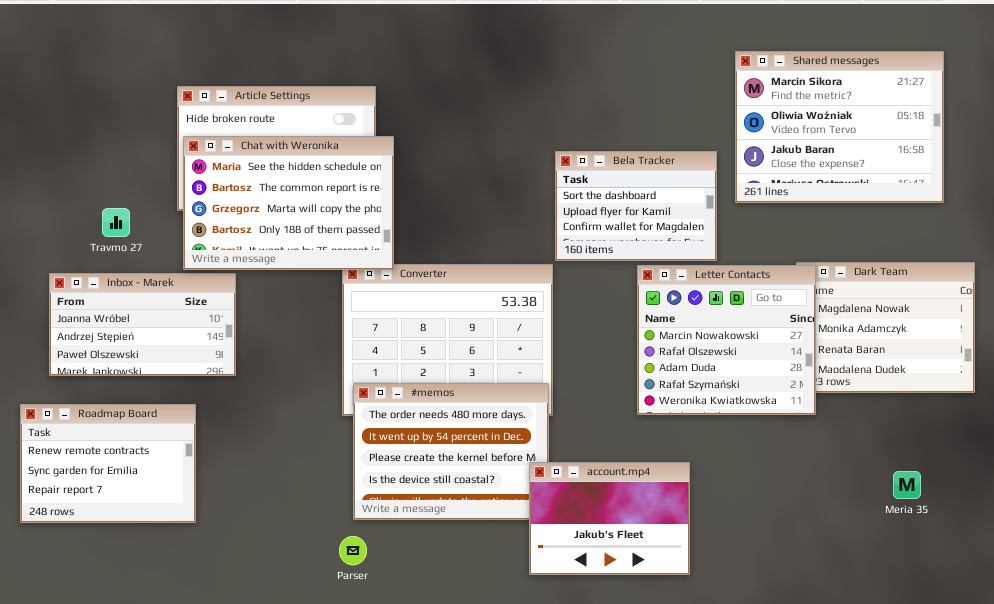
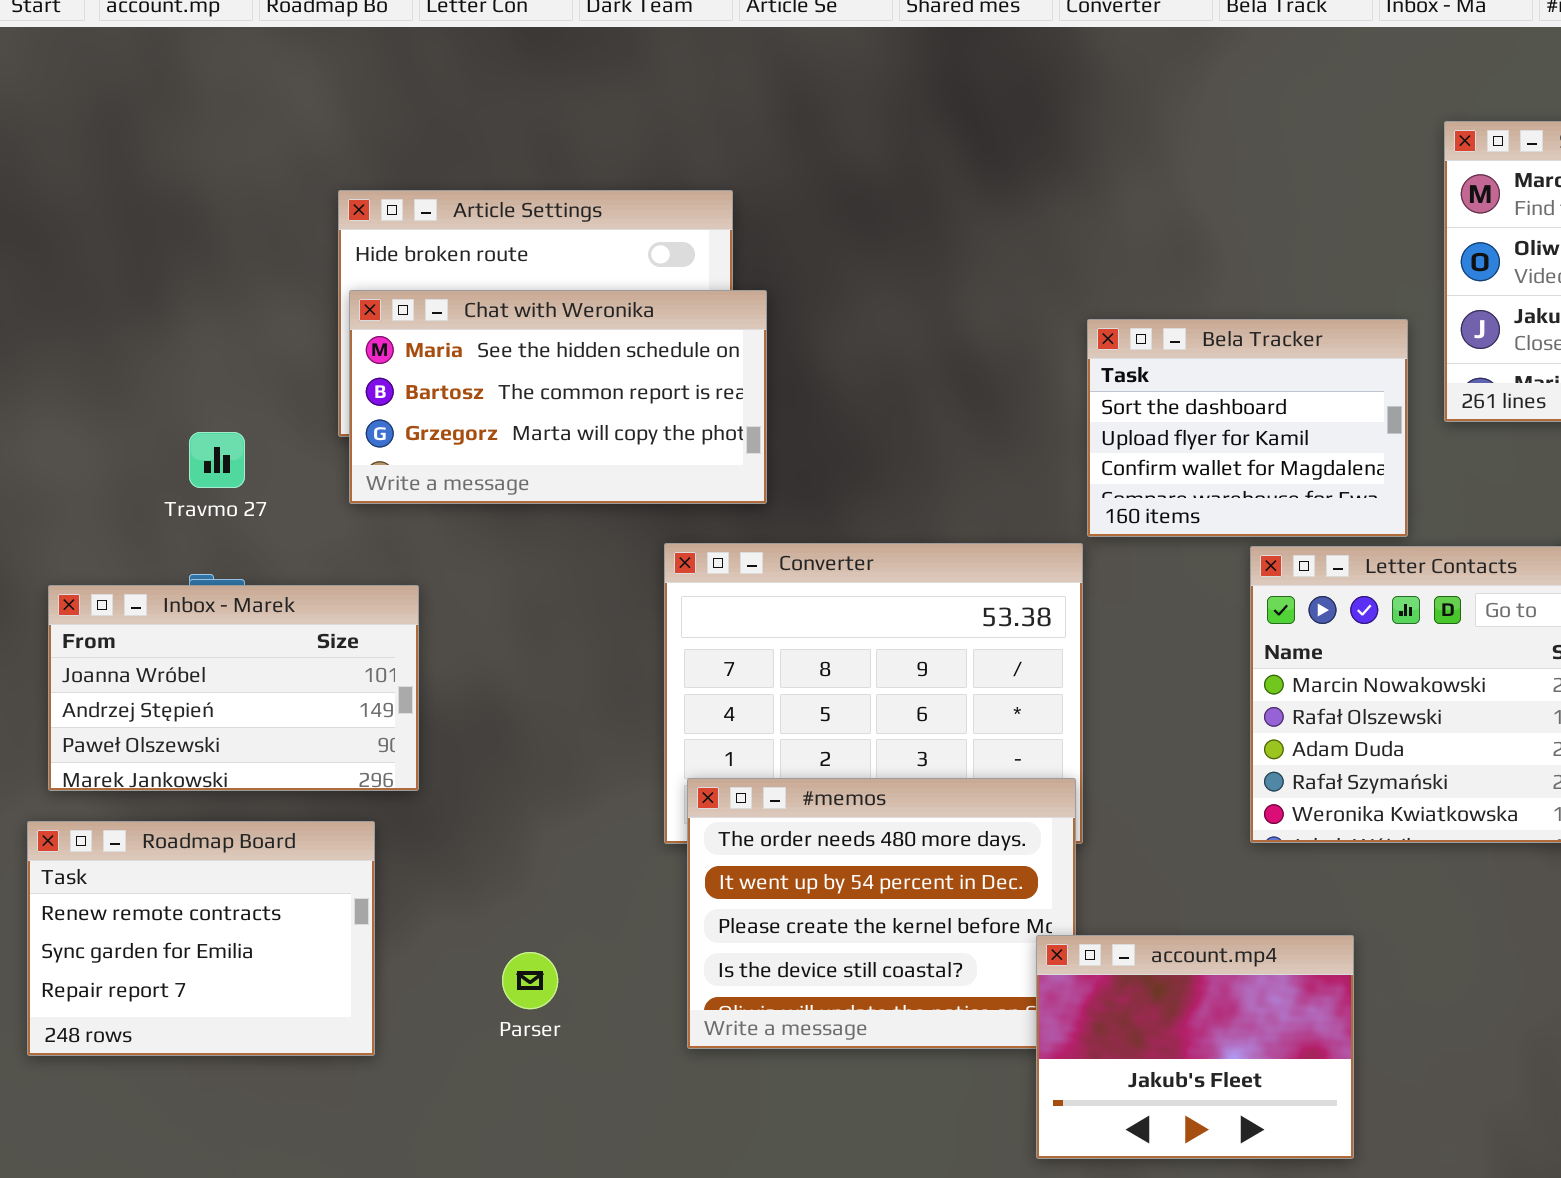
Chat with Weronika: [183,136,394,270] -> [349,290,767,504], resized
Inbox - Marek: [49,273,236,376] -> [48,585,419,791], moved
Parser: [339,536,367,565] -> [502,952,558,1009], moved

